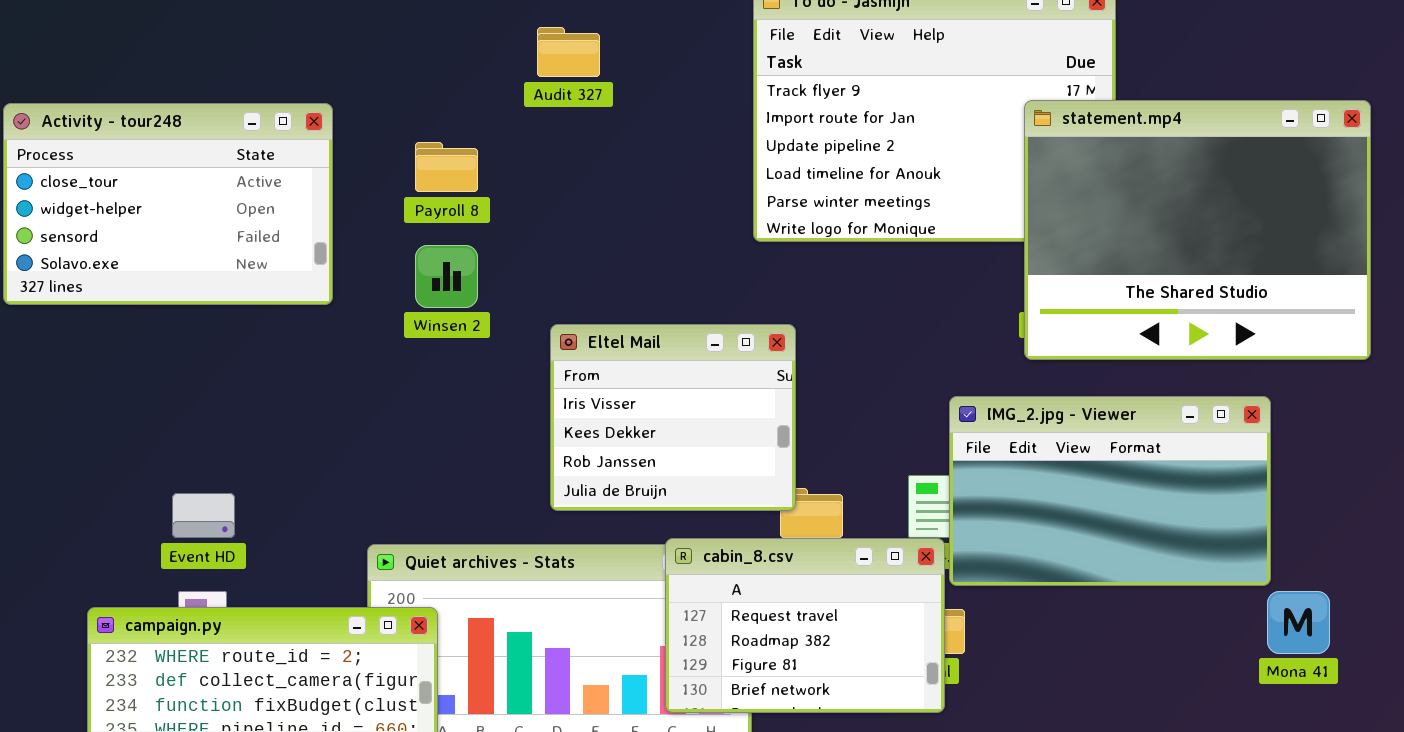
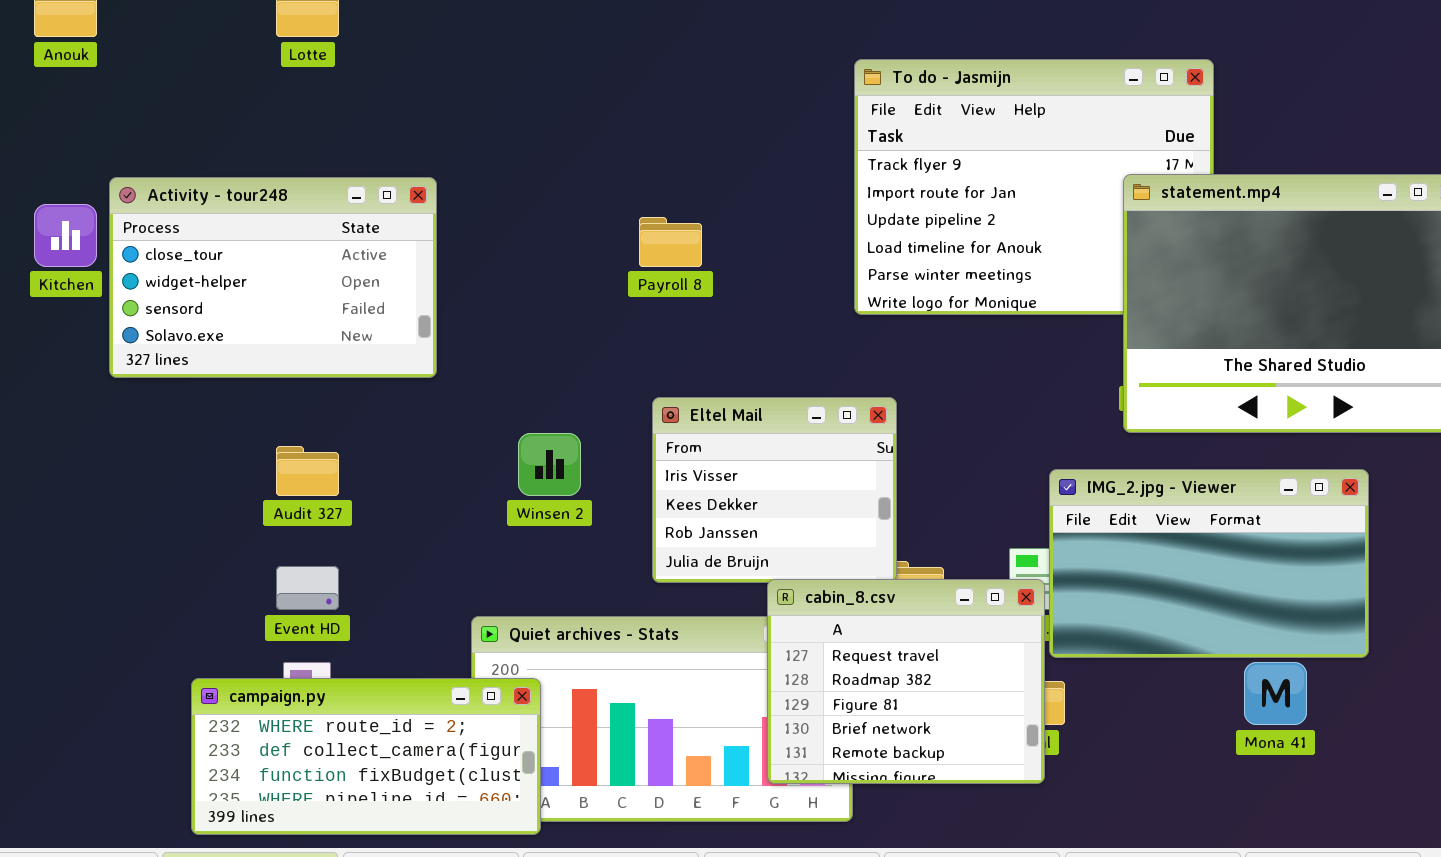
Audit 327: [537,27,600,77] -> [276,446,339,496], moved
Payroll 8: [415,142,478,192] -> [639,217,702,267], moved
Winsen 2: [415,245,478,308] -> [518,433,581,496], moved
cabin_8.csv: [665,538,945,713] -> [767,579,1045,784], resized
Mona 41: [1267,591,1330,654] -> [1244,662,1307,725], moved

